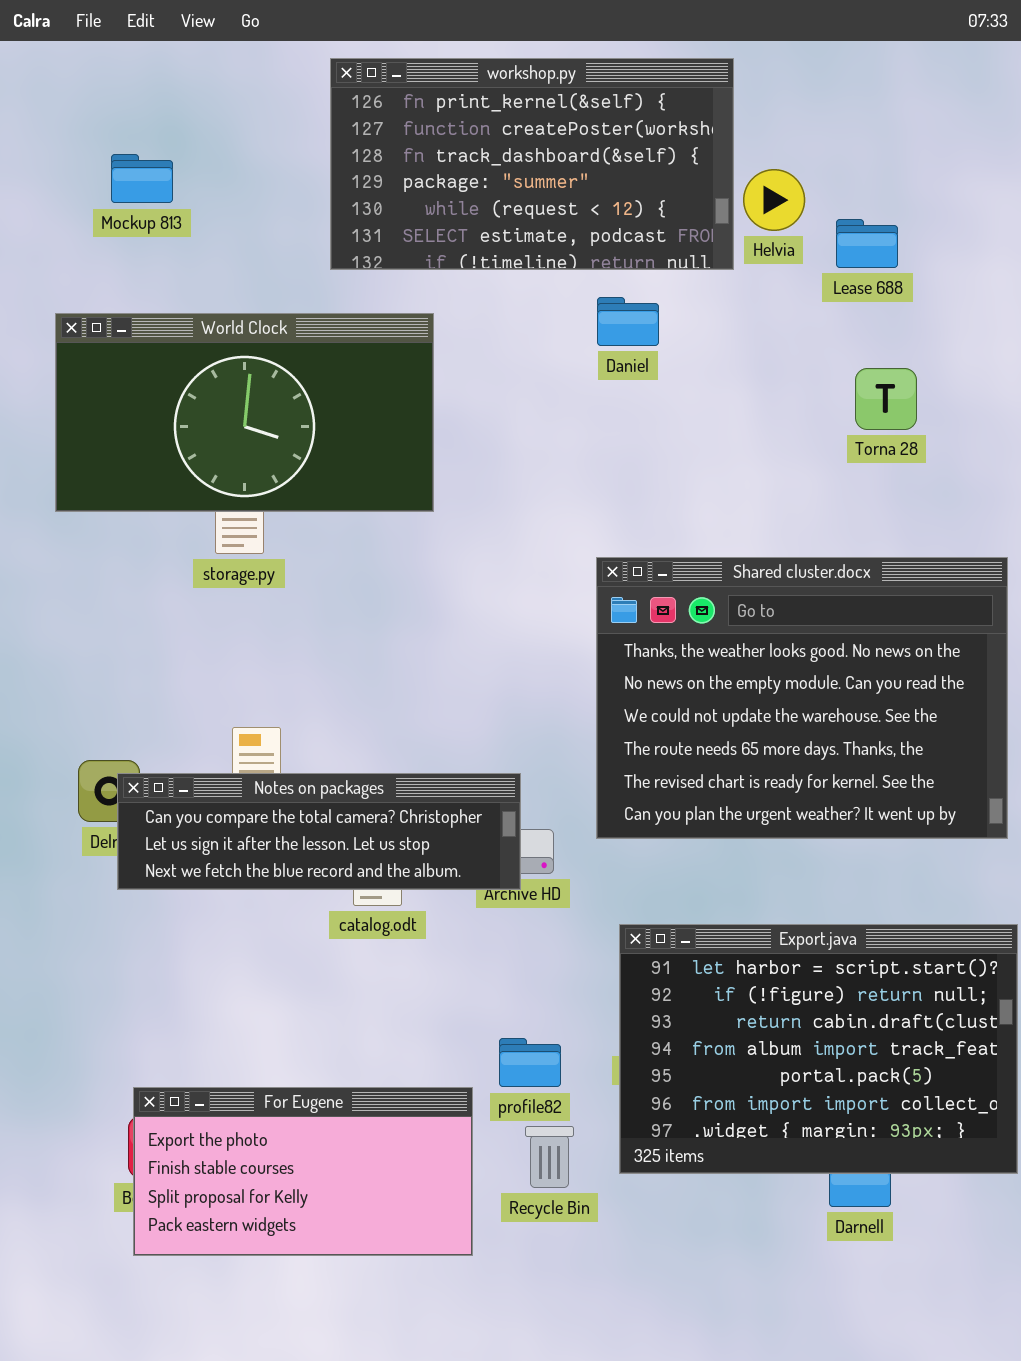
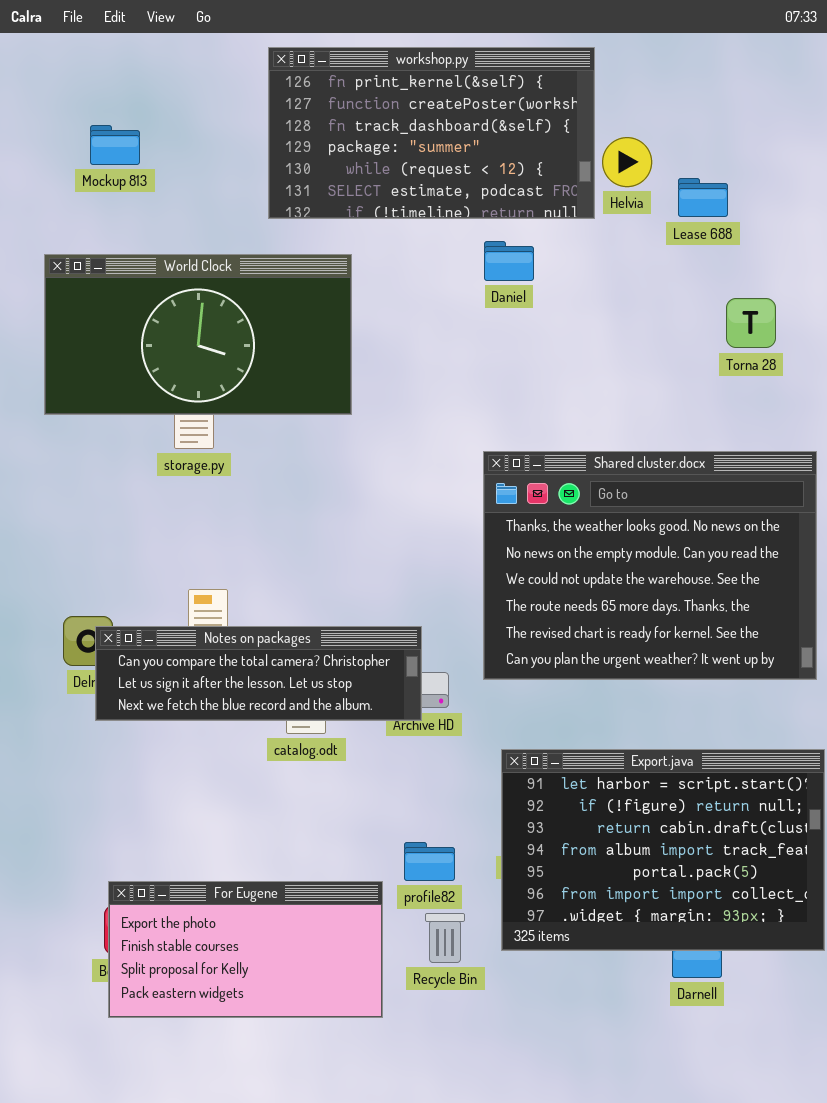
Torna 28: [855,368,917,430] -> [726,298,776,348], moved

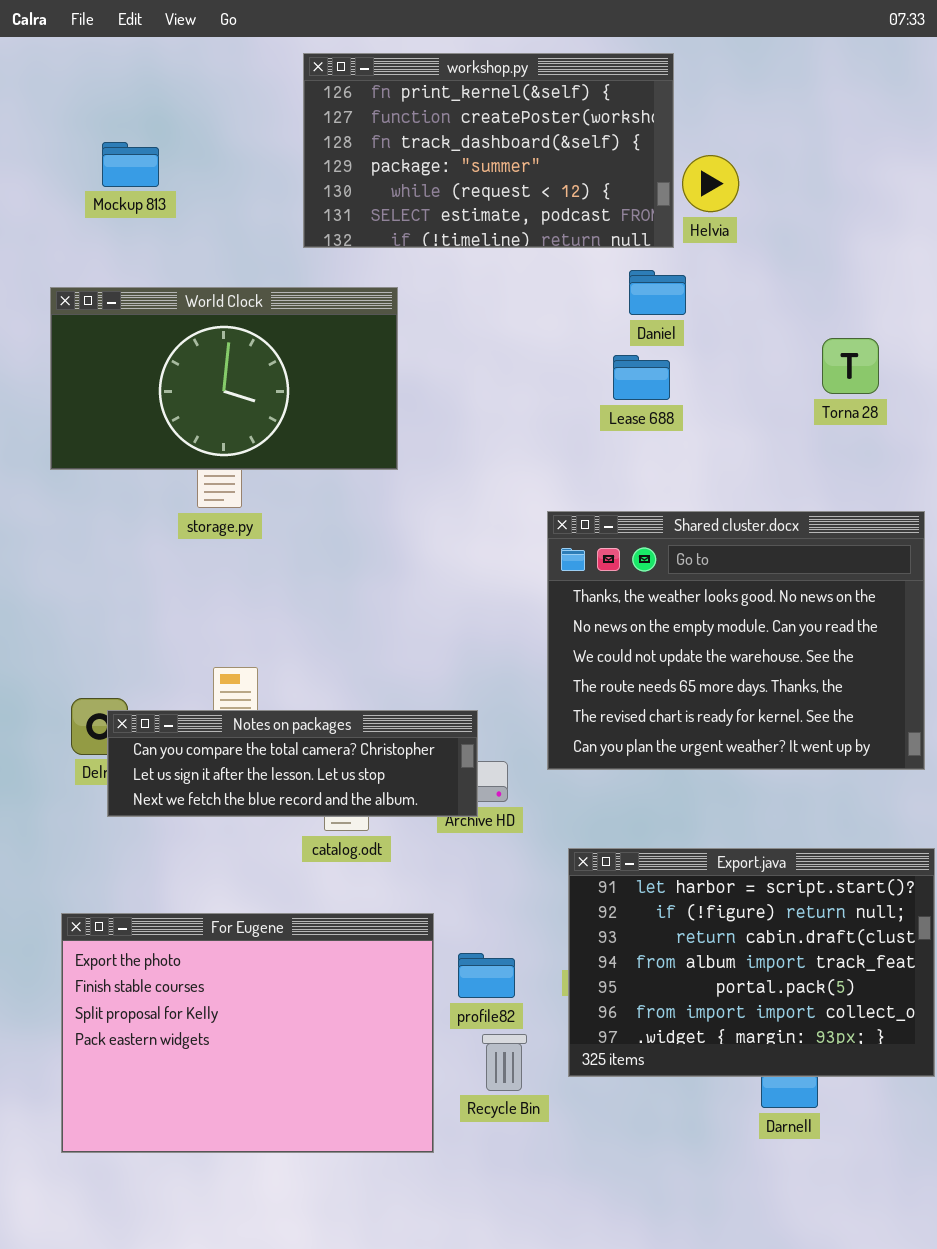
Lease 688: [678,178,728,217] -> [613,355,670,400], moved
Daniel: [484,241,534,281] -> [629,270,686,315], moved
For Eugene: [108,881,383,1018] -> [61,913,434,1153], resized

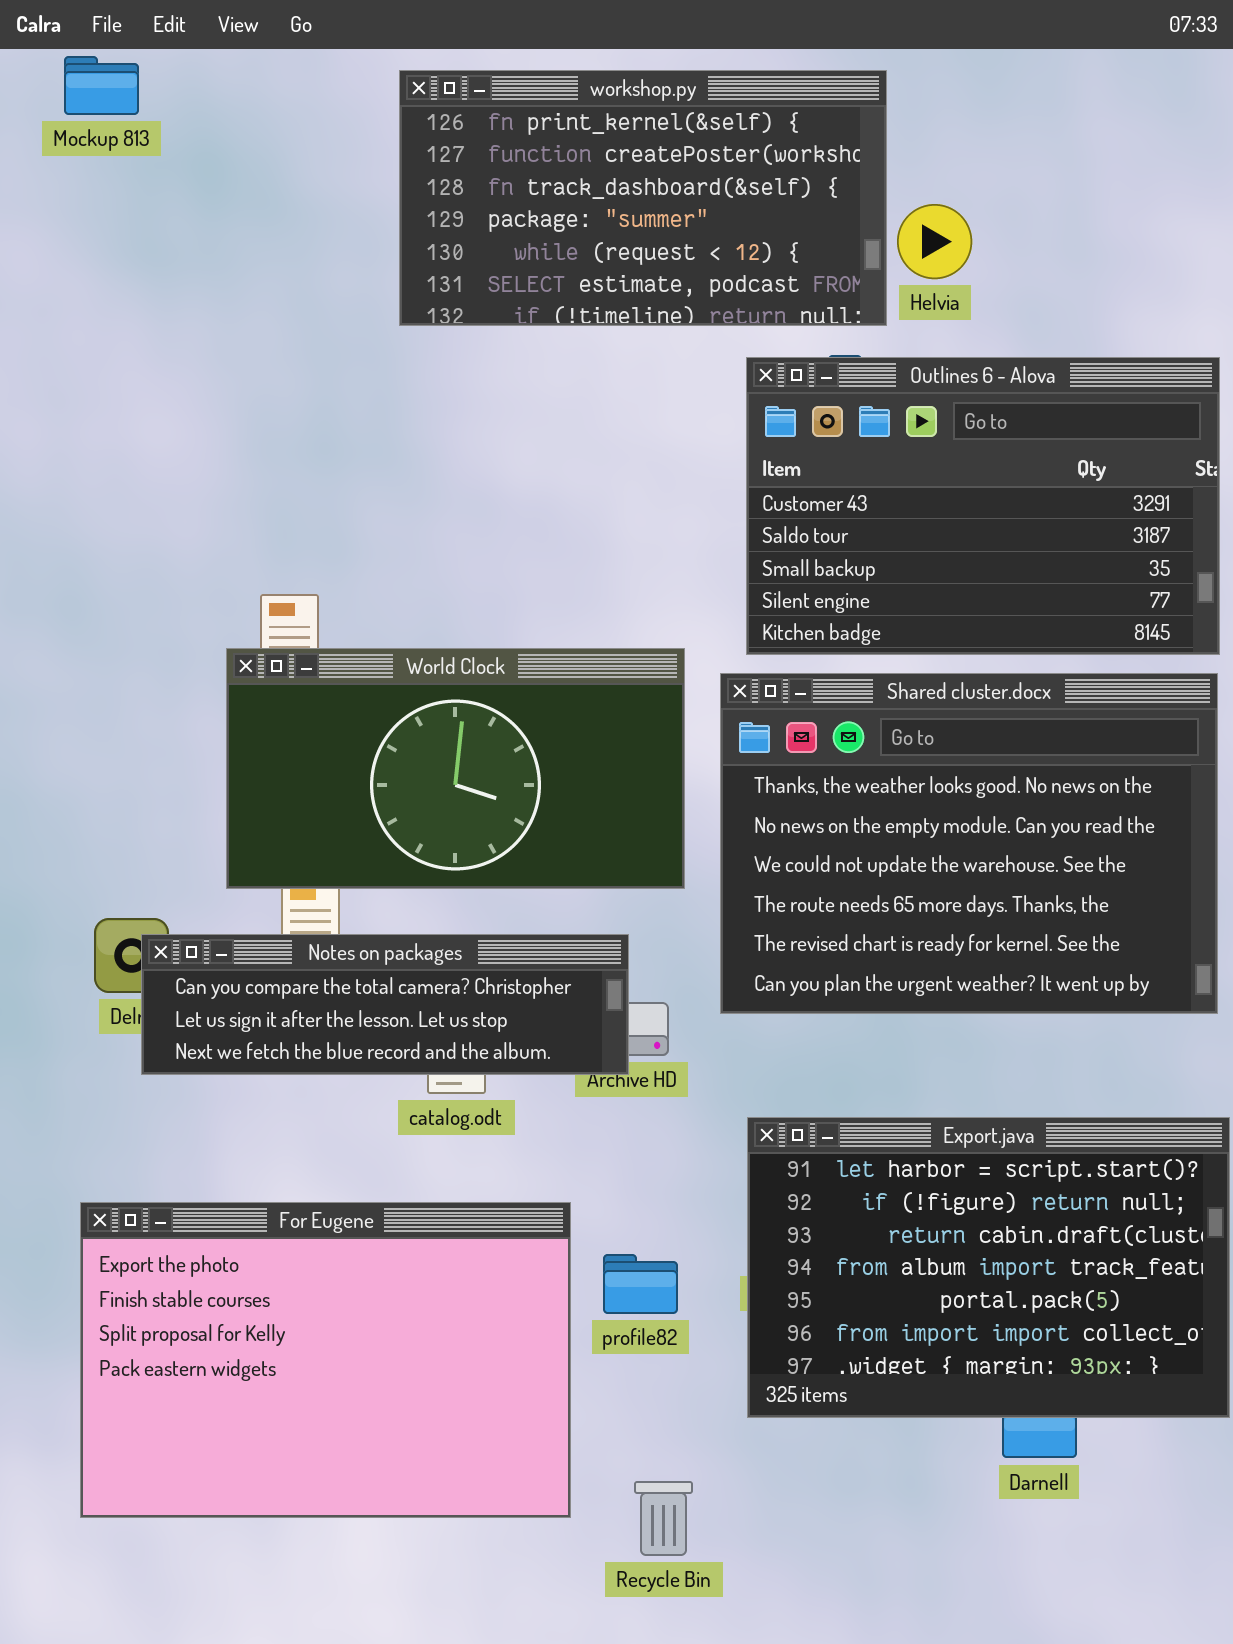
Mockup 813: [102,142,159,187] -> [64,56,139,115], moved
Outlines 6 - Alova: none -> [746,357,1220,655], opened
World Clock: [50,287,398,470] -> [226,648,685,889], moved
Recycle Bin: [482,1034,527,1091] -> [634,1481,693,1556], moved

